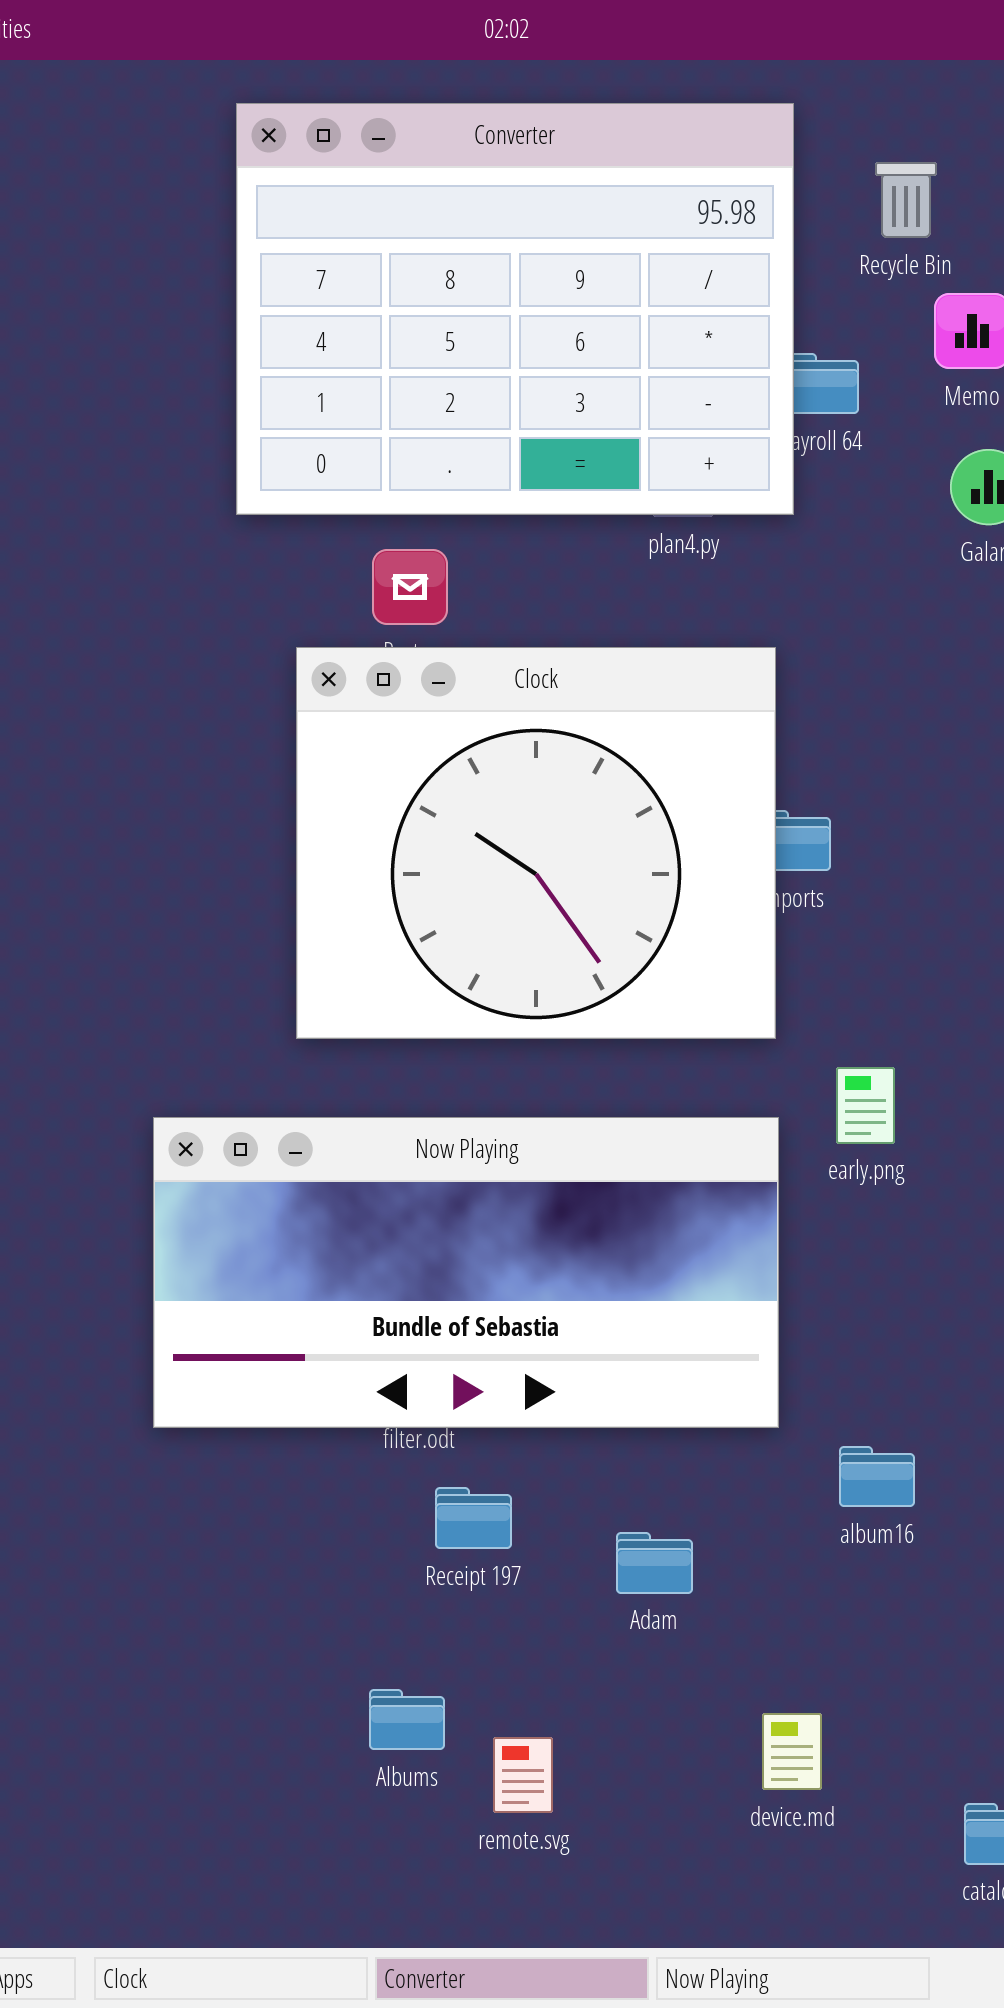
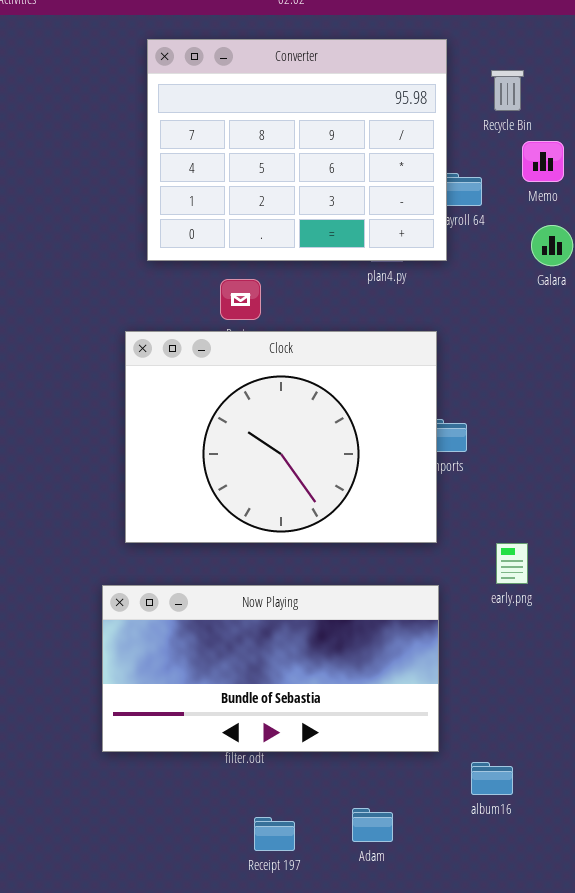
Clock: [296,647,776,1039] -> [125,331,437,543], resized
early.png: [836,1067,895,1144] -> [496,543,528,584], moved
Receipt 197: [435,1487,512,1549] -> [254,817,295,851], moved

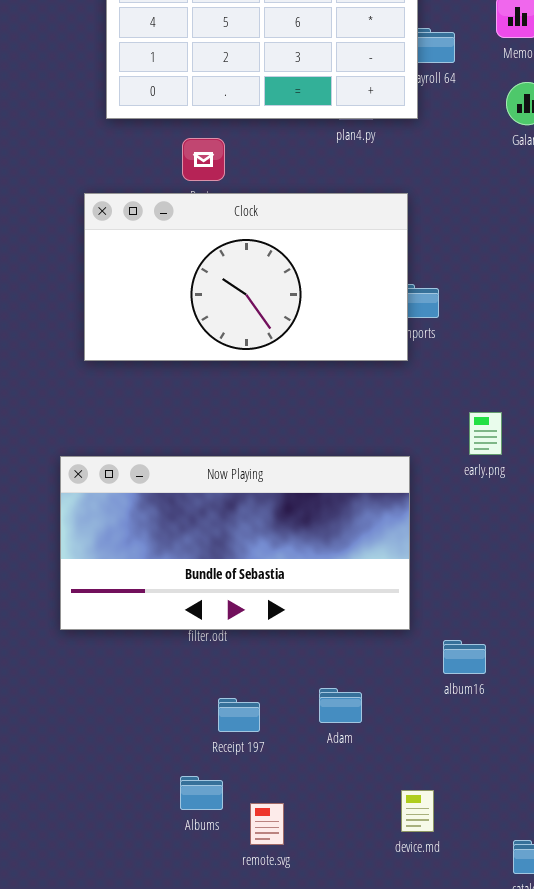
Clock: [125,331,437,543] -> [84,193,408,361], resized

